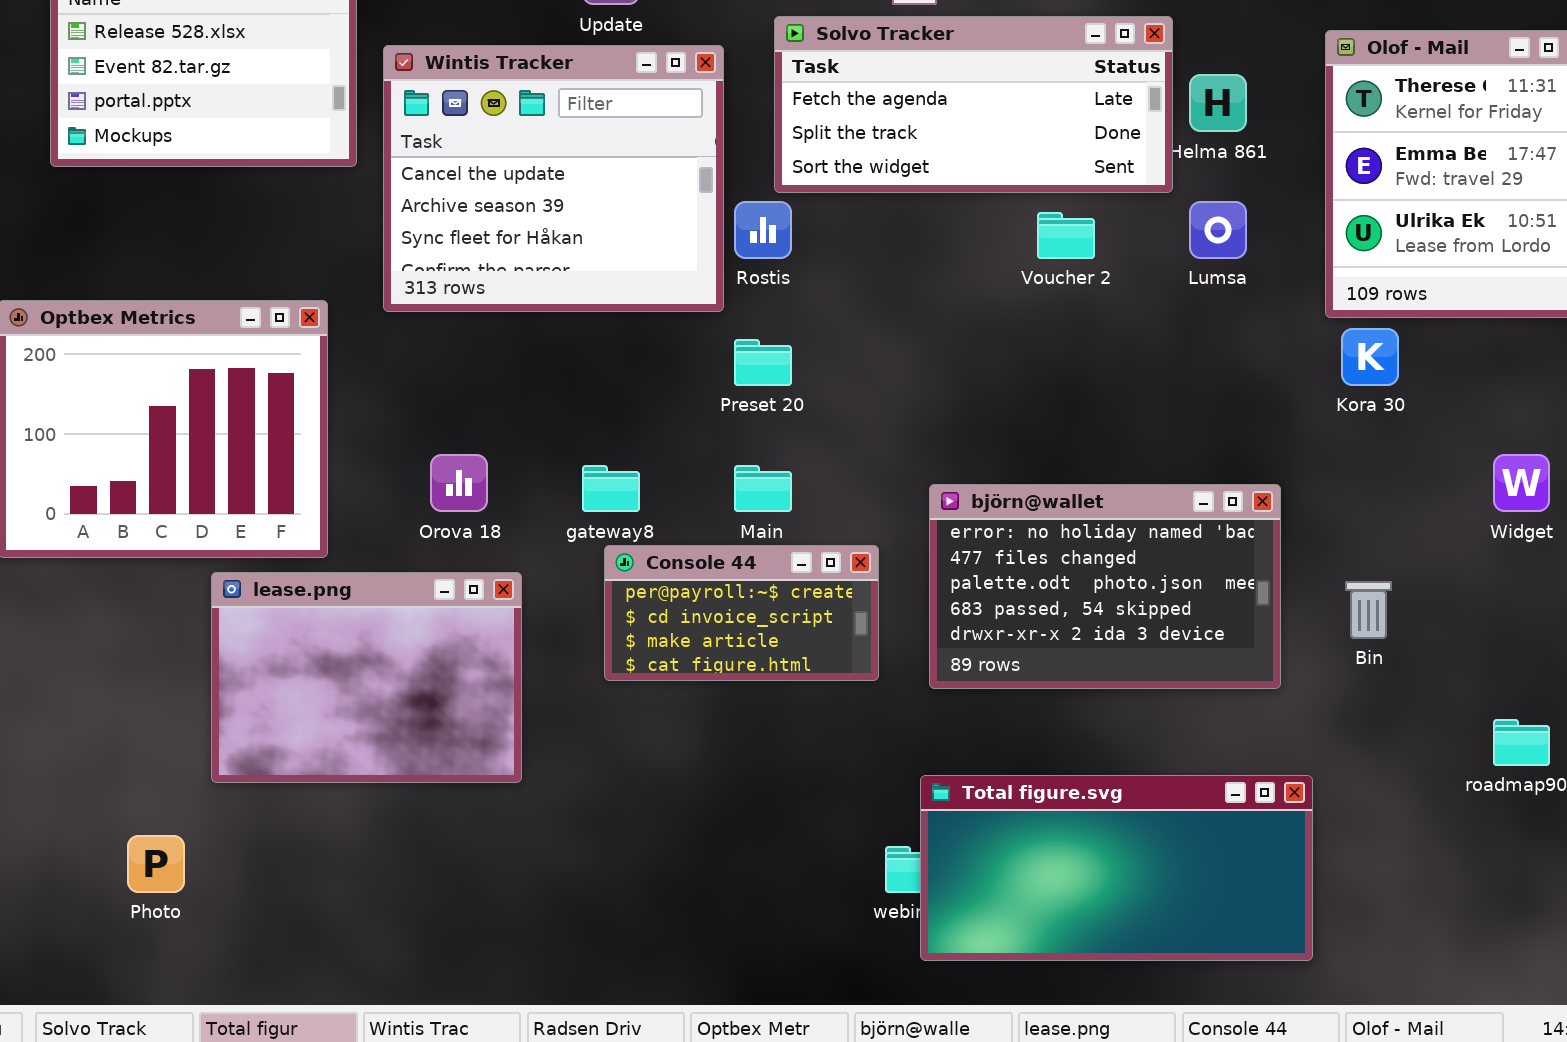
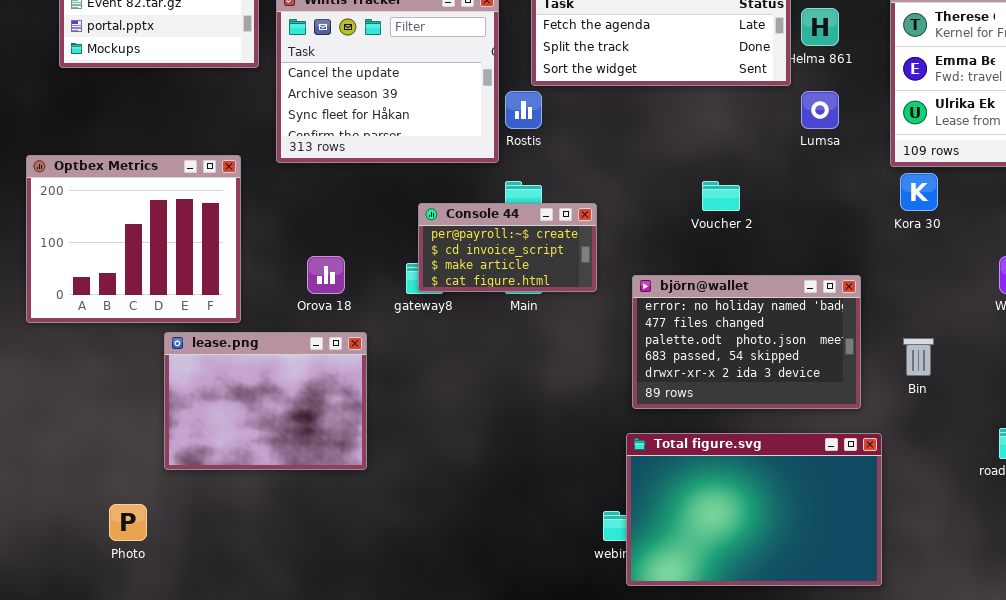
Voucher 2: [1037,212,1095,259] -> [702,181,740,211], moved
Console 44: [604,545,879,681] -> [418,203,597,292], moved
Total figure.svg: [920,775,1313,961] -> [626,433,882,586], resized

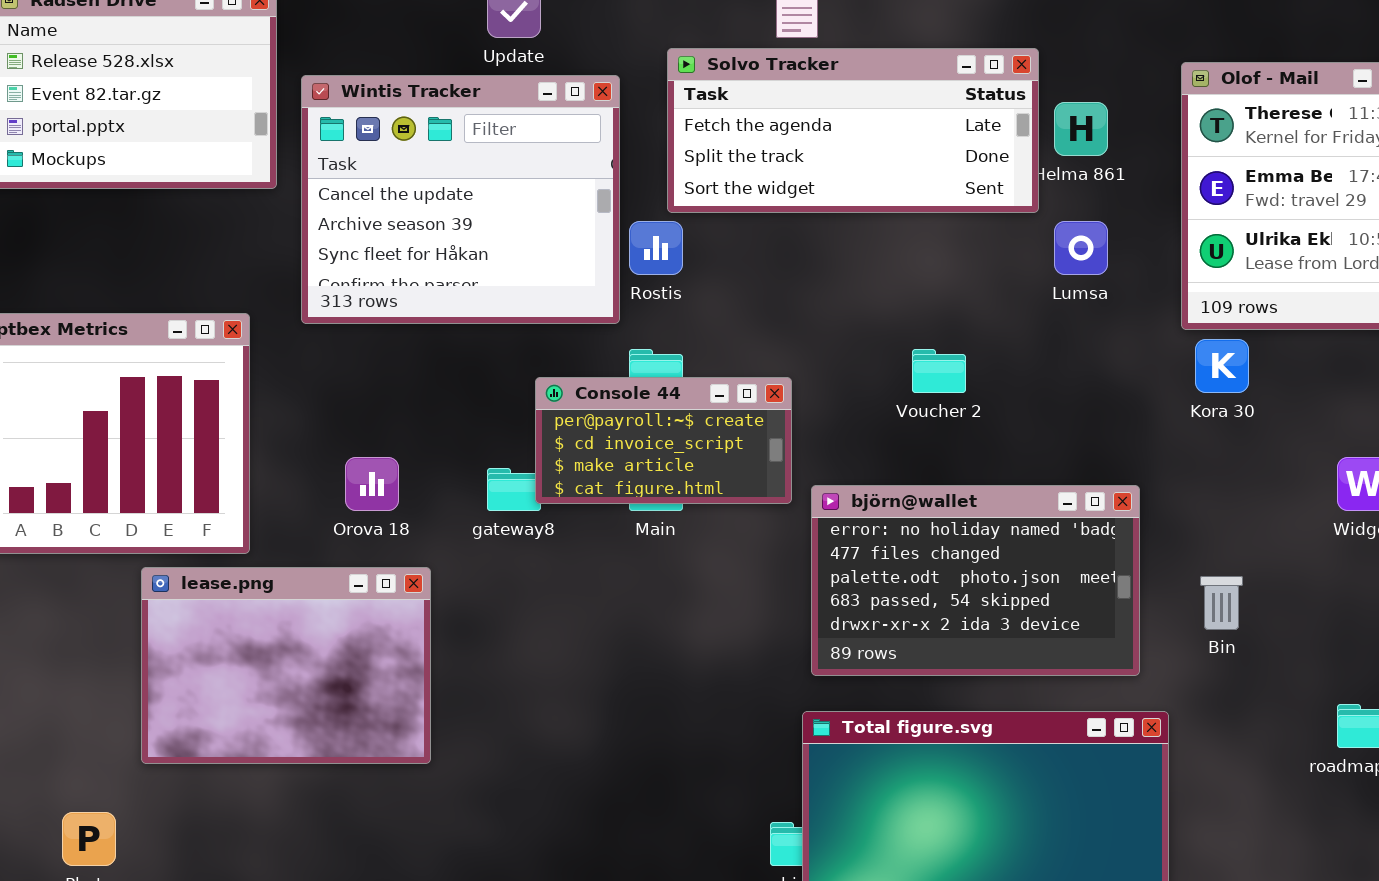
Console 44: [418,203,597,292] -> [535,377,792,504], moved

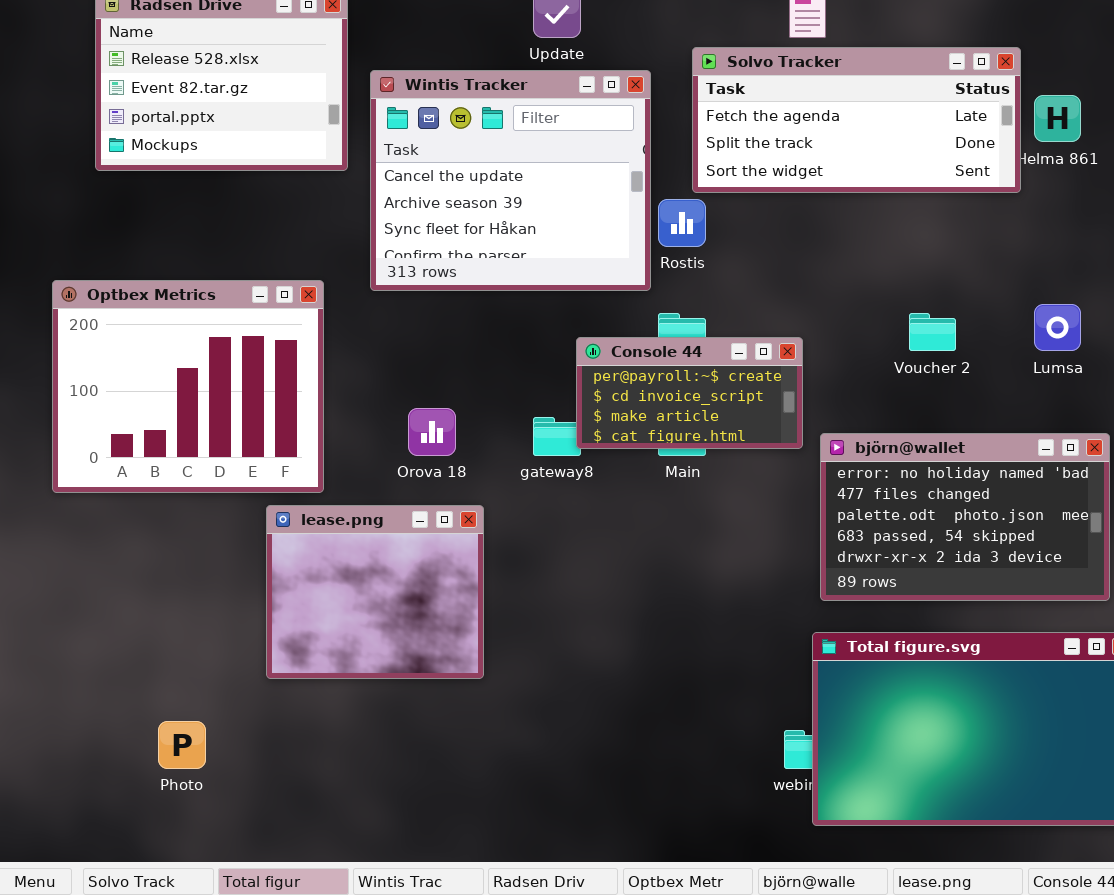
Lumsa: [1054,221,1108,275] -> [1034,304,1081,351], moved
lease.png: [141,567,431,764] -> [266,505,484,679], resized

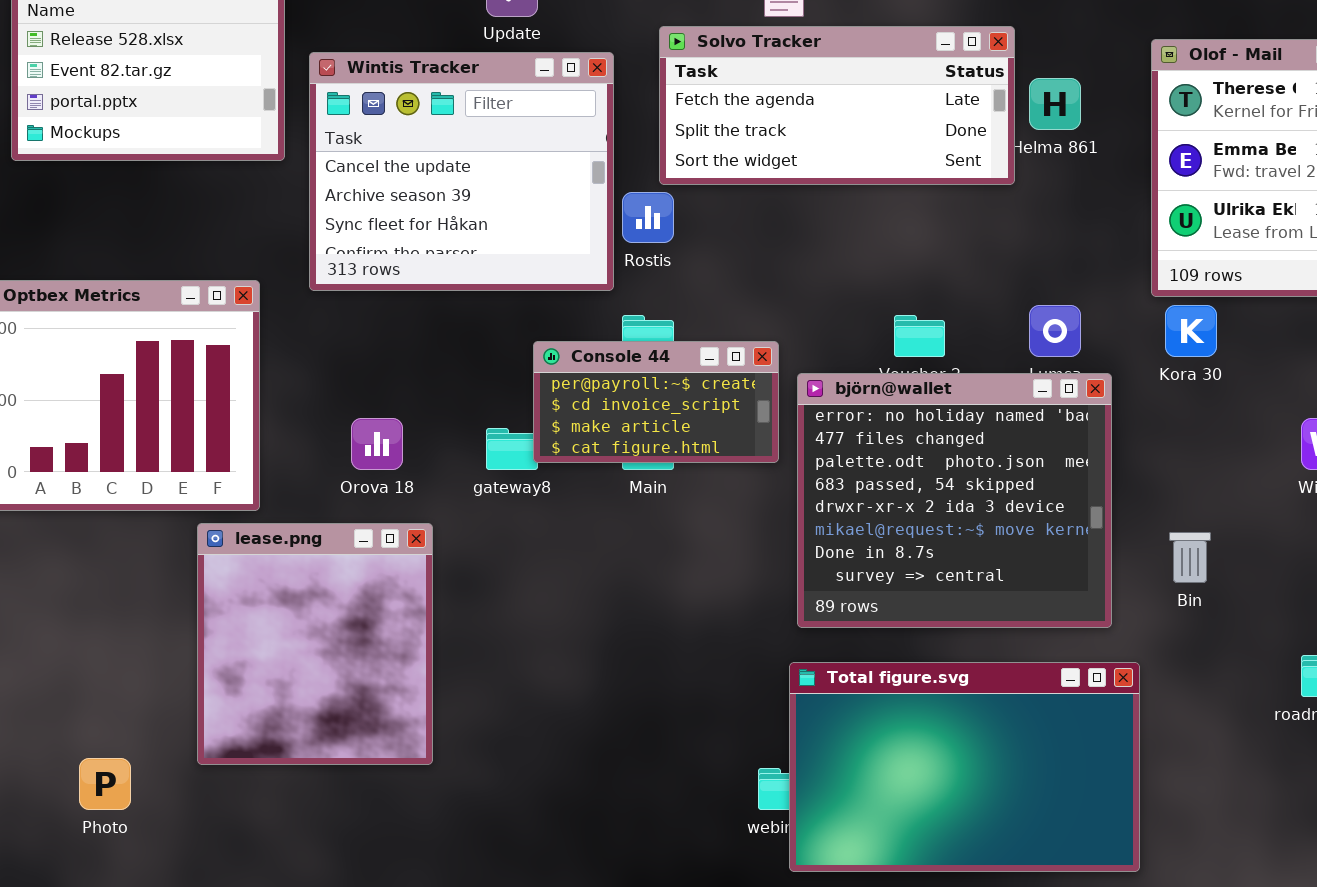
björn@wallet: [820,433,1110,601] -> [797,373,1112,628], resized
lease.png: [266,505,484,679] -> [197,523,433,765], resized

